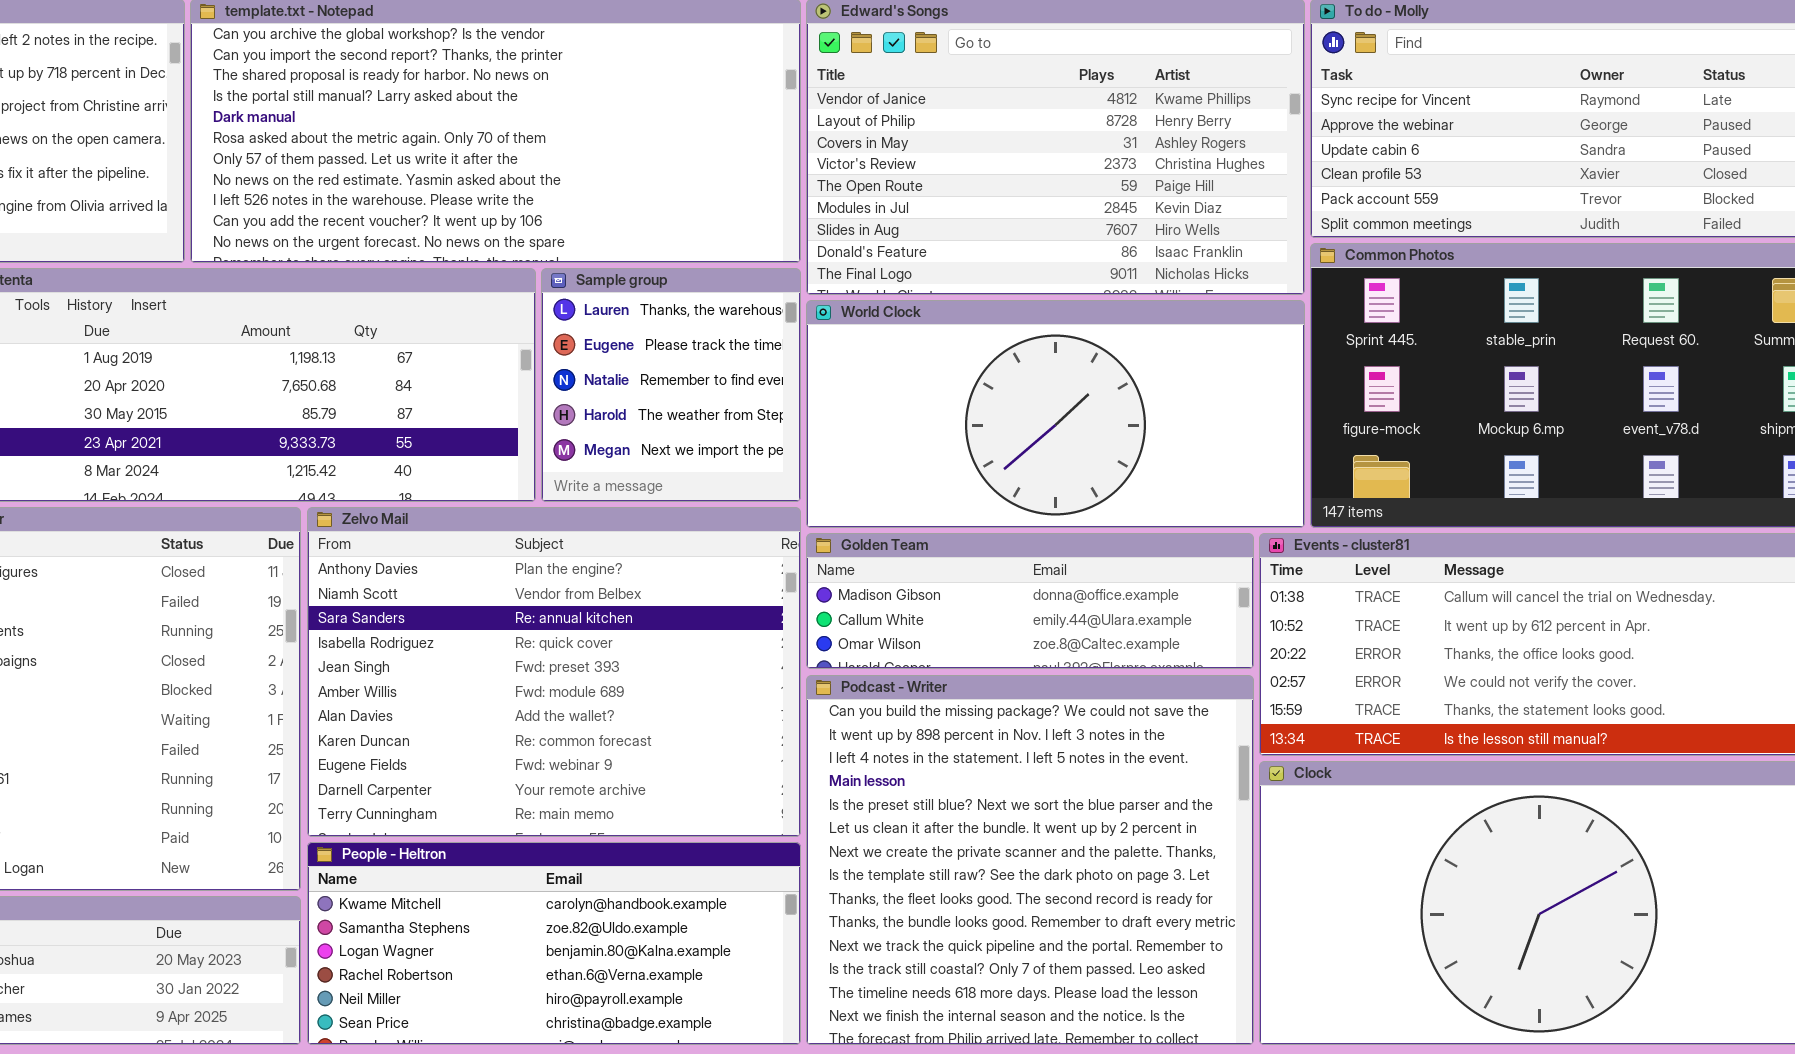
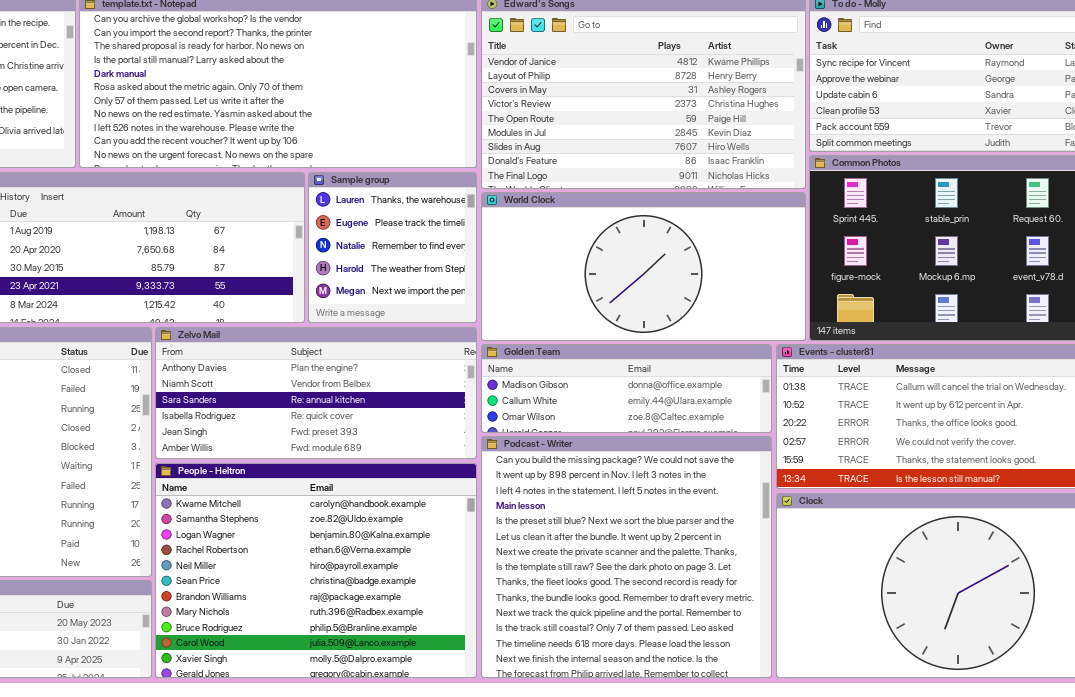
Zelvo Mail: [307,507,801,837] -> [155,327,477,459], resized
People - Heltron: [307,842,801,1045] -> [155,463,477,678], resized

